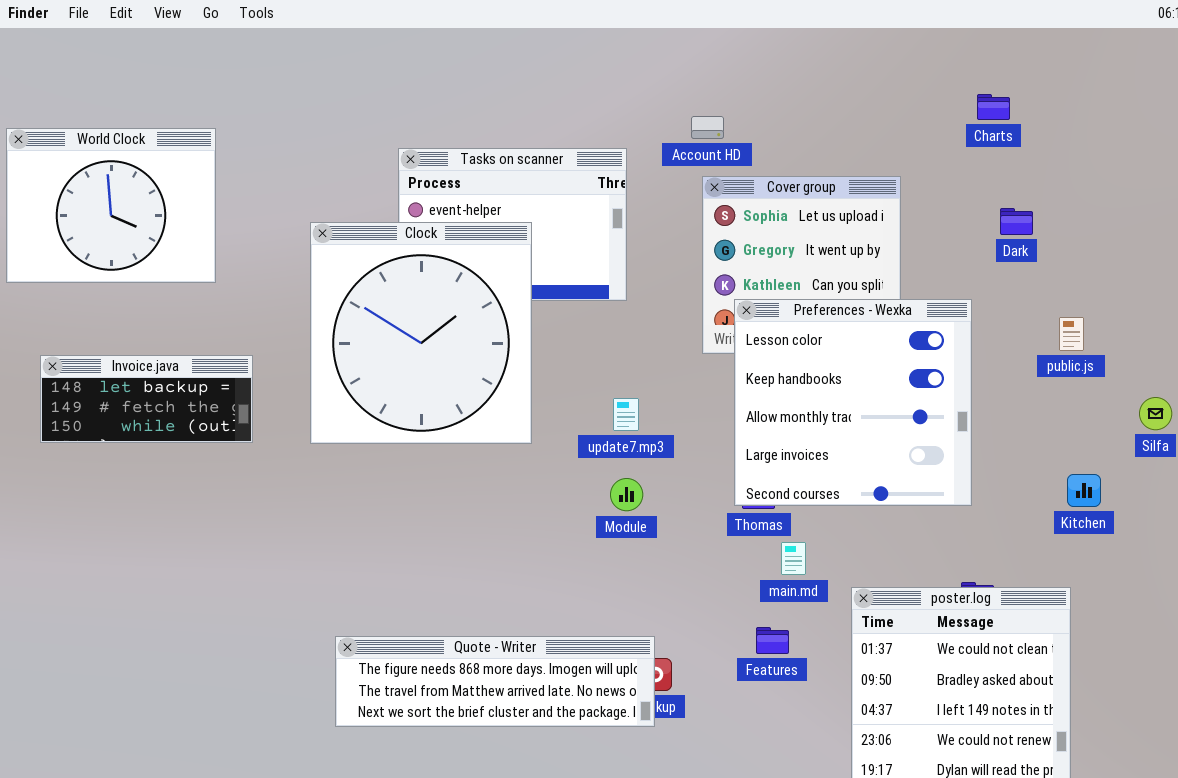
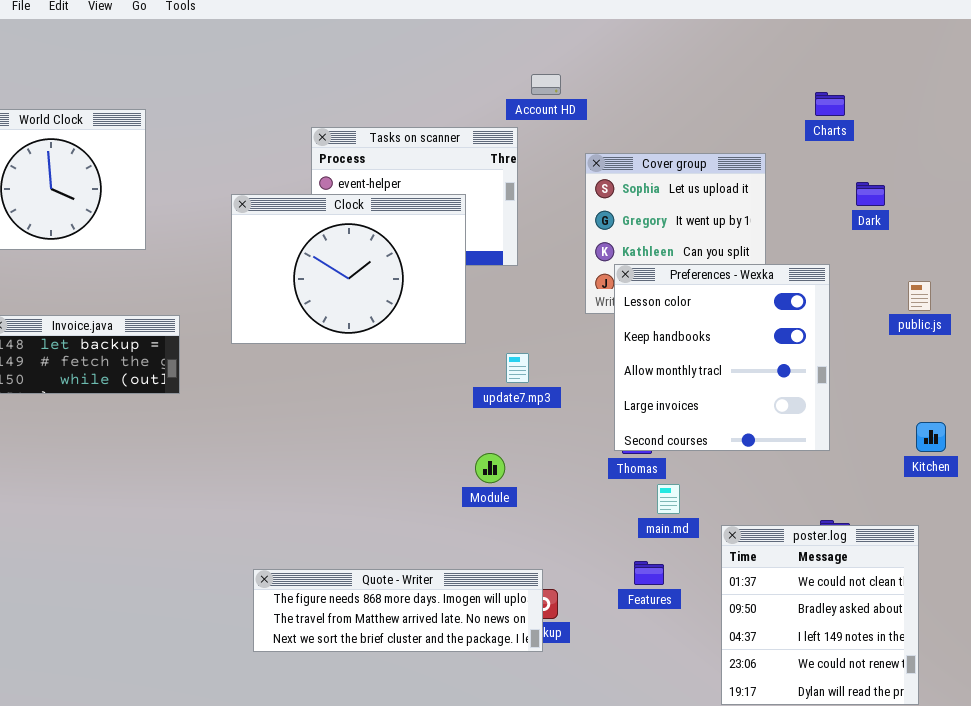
Charts: [977,94,1010,120] -> [815,92,845,116], moved
Account HD: [691,116,724,139] -> [531,74,561,95], moved
Clock: [310,222,532,444] -> [231,194,466,344], resized
Module: [610,478,643,511] -> [475,453,505,483], moved

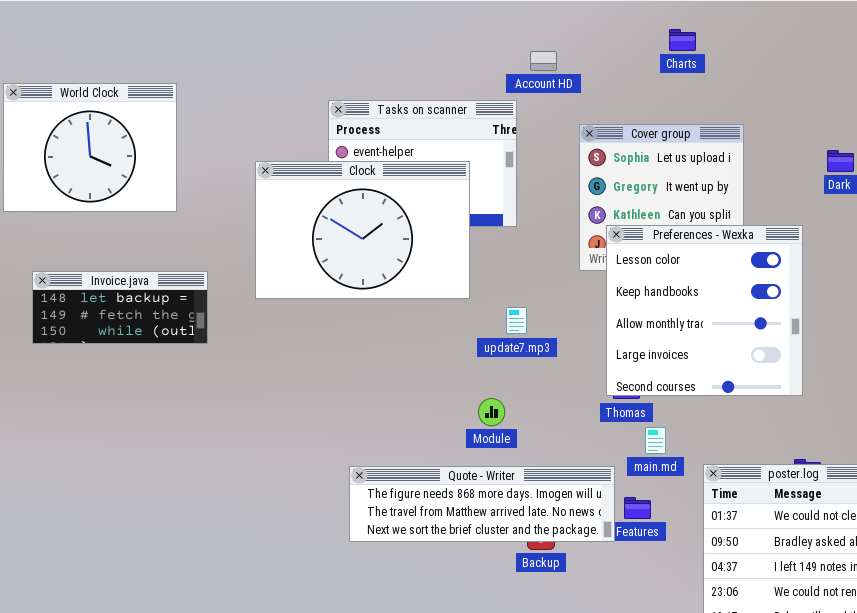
Charts: [815,92,845,116] -> [669,29,696,51], moved
Quote - Writer: [253,569,543,652] -> [349,466,615,542], moved

